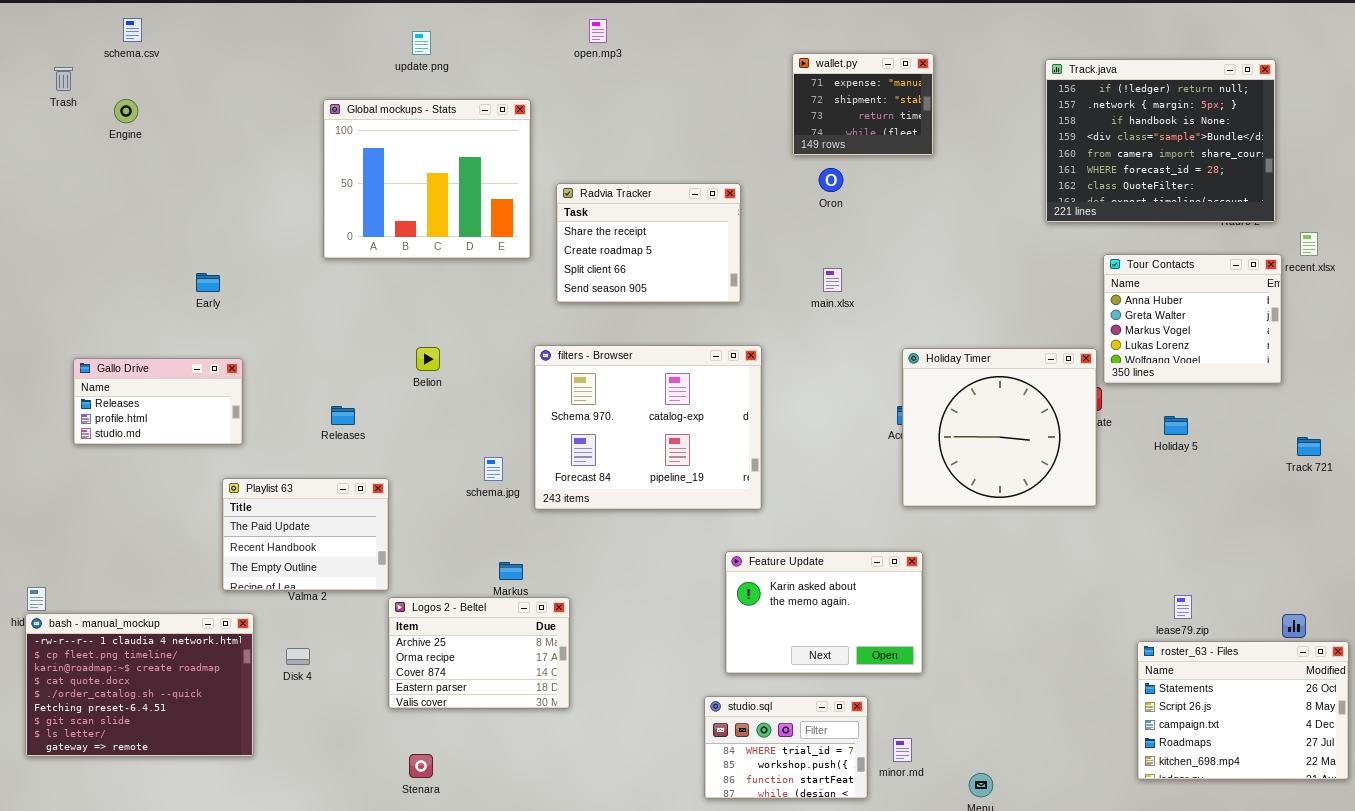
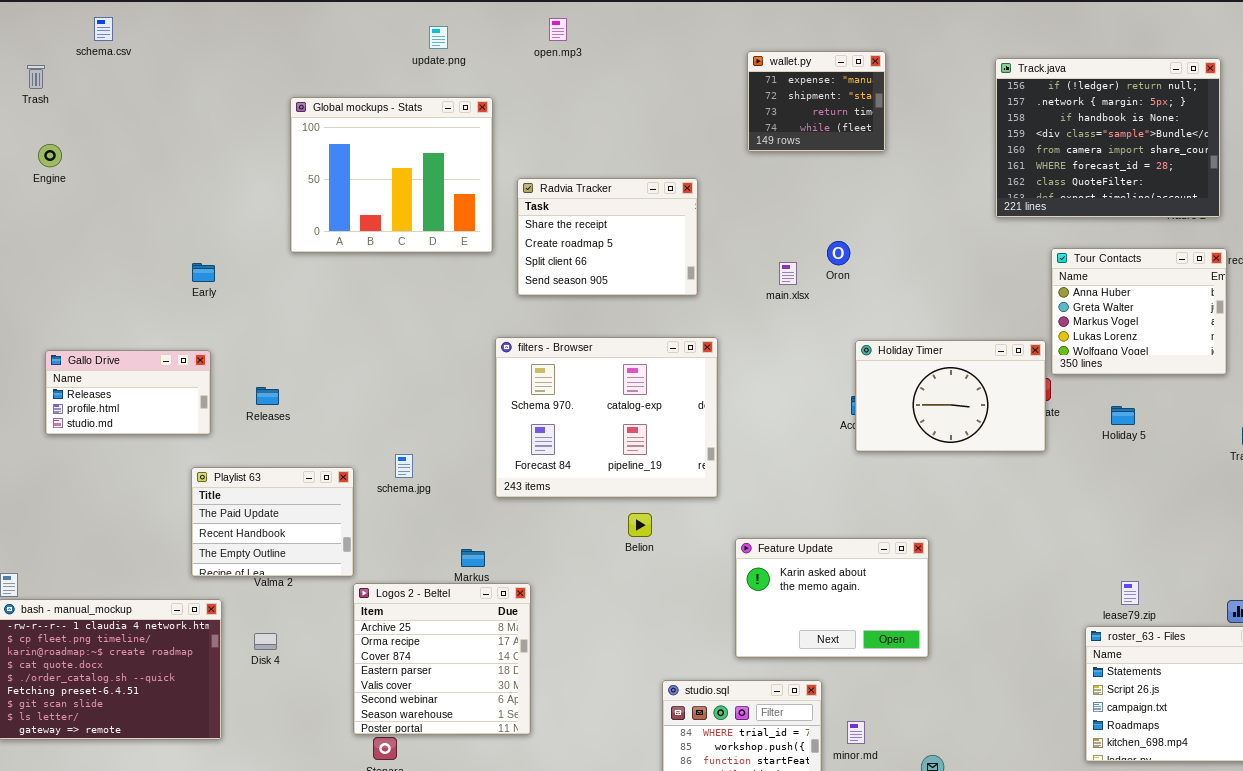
update.png: [412,31,431,55] -> [429,26,448,49], moved
Engine: [114,99,138,123] -> [38,144,62,167], moved
Oron: [819,168,843,192] -> [827,241,850,265], moved
Early: [196,273,220,292] -> [192,263,215,282], moved
Belion: [416,347,440,371] -> [628,513,652,537], moved
Holiday Timer: [902,348,1097,507] -> [855,340,1046,452], resized
Releases: [331,406,355,425] -> [256,387,279,405], moved
schema.jpg: [484,457,503,481] -> [395,454,413,478], moved
Feature Update: [725,551,923,674] -> [735,538,929,658], moved
Logos 2 - Beltel: [388,597,570,709] -> [353,583,531,735], resized

